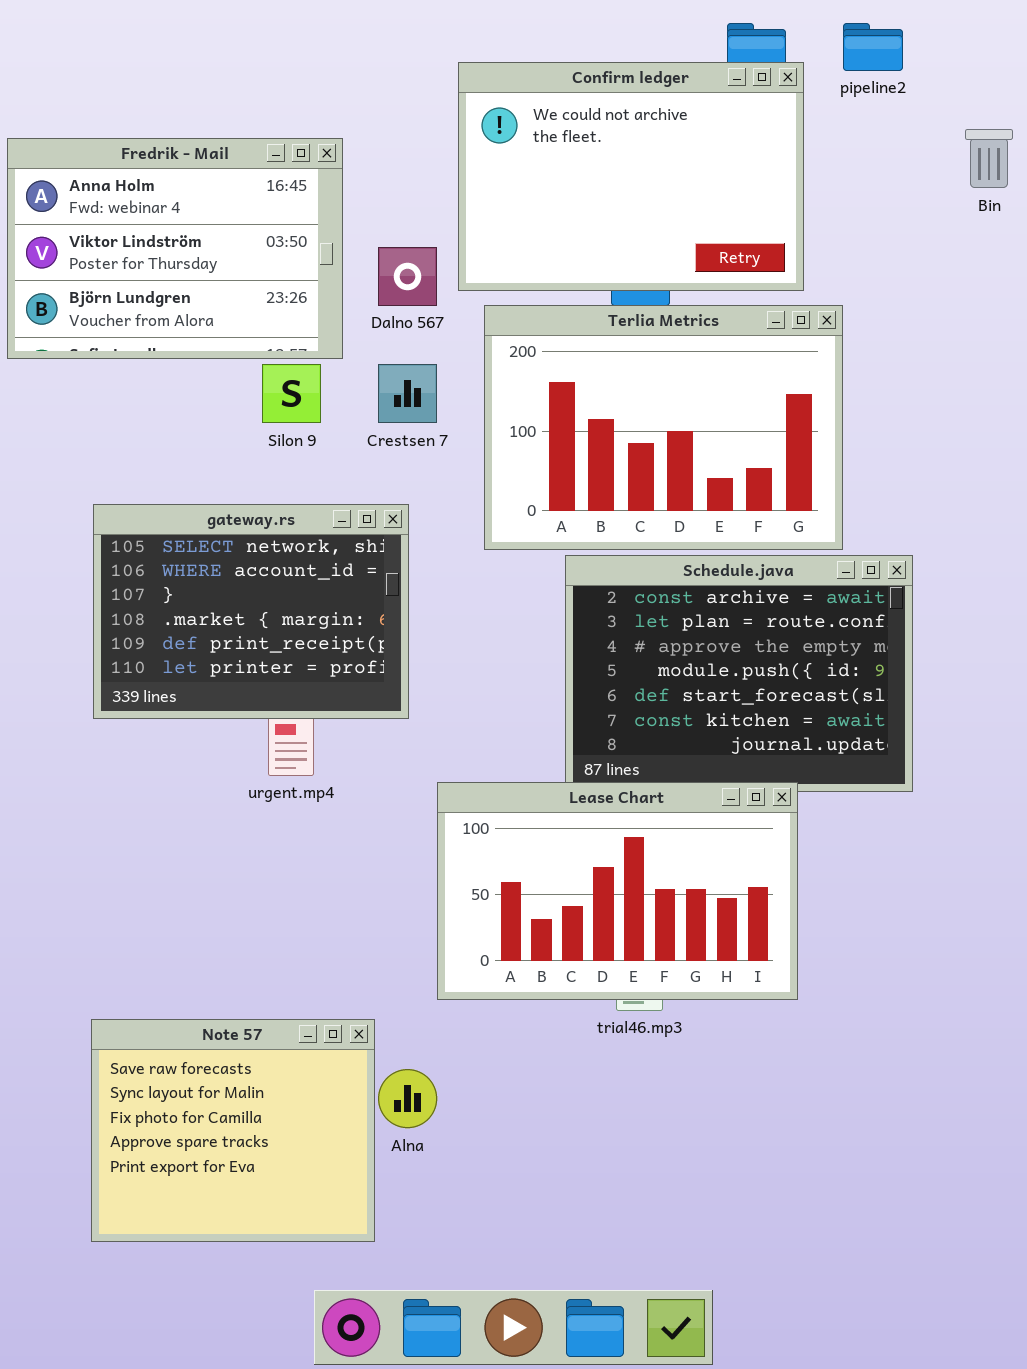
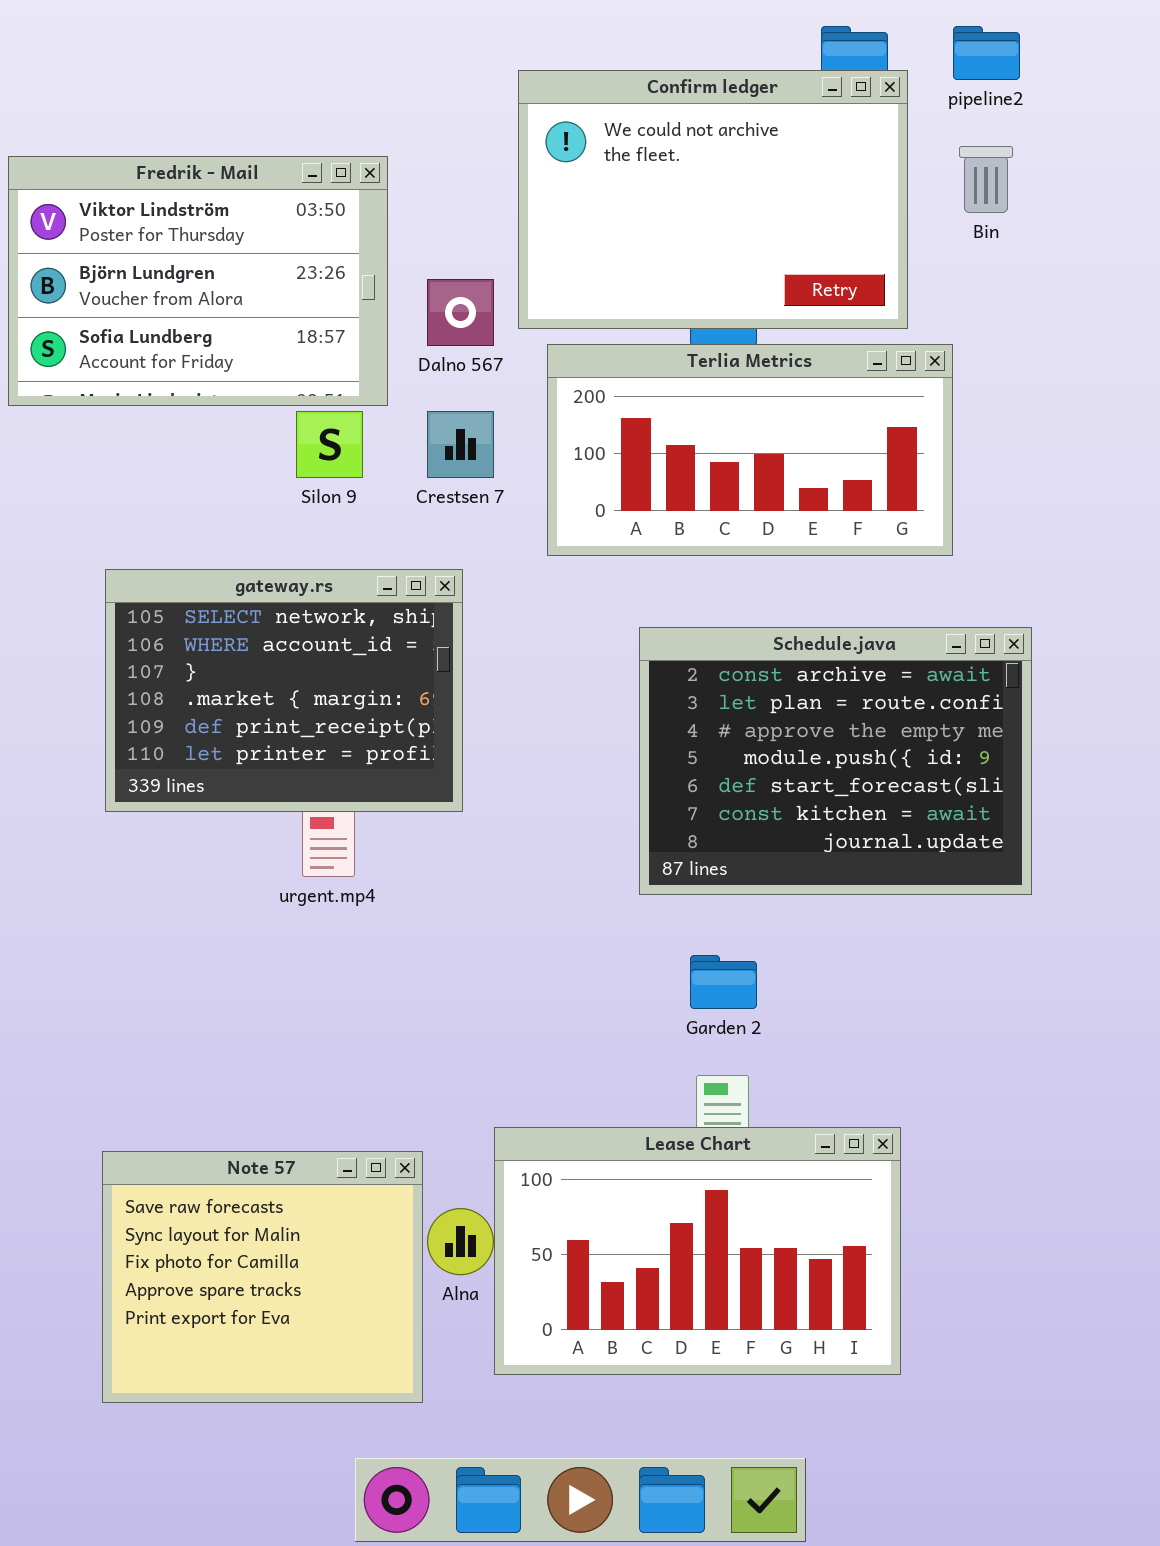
Bin: [965,129,1013,188] -> [959,146,1013,213], moved
Fredrik - Mail: [7,138,343,359] -> [8,156,388,406], scrolled down 1 row
Terlia Metrics: [484,305,843,550] -> [547,344,953,556], resized
Lease Chart: [437,782,798,1000] -> [494,1127,901,1375], moved

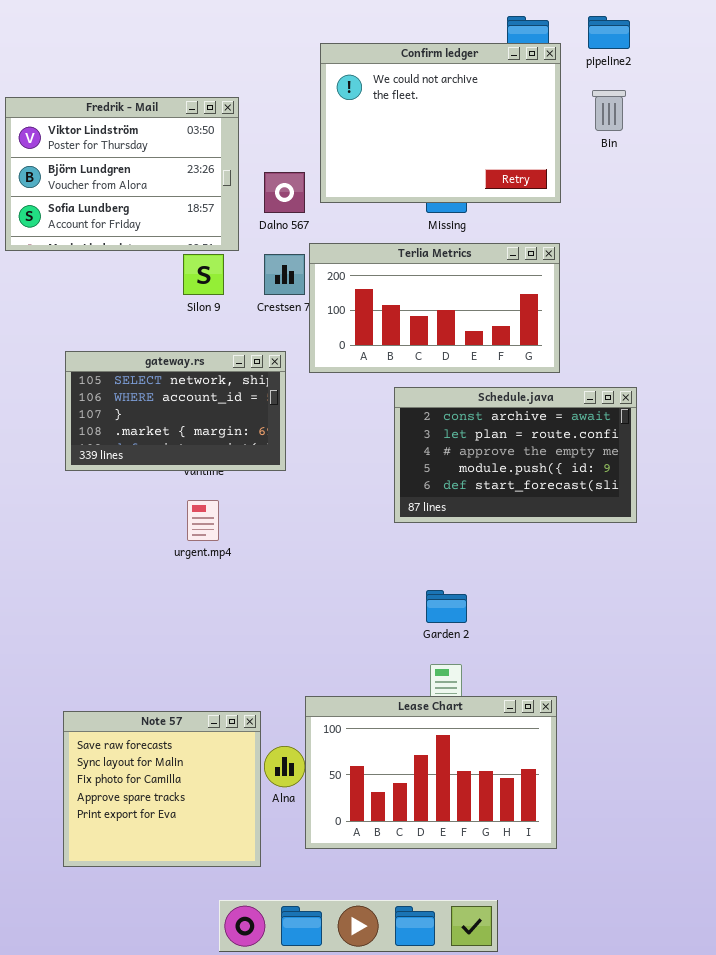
Terlia Metrics: [547,344,953,556] -> [309,243,560,373], moved
gateway.rs: [105,569,463,812] -> [65,351,286,471], resized
Schedule.java: [639,627,1032,895] -> [394,387,637,523], resized

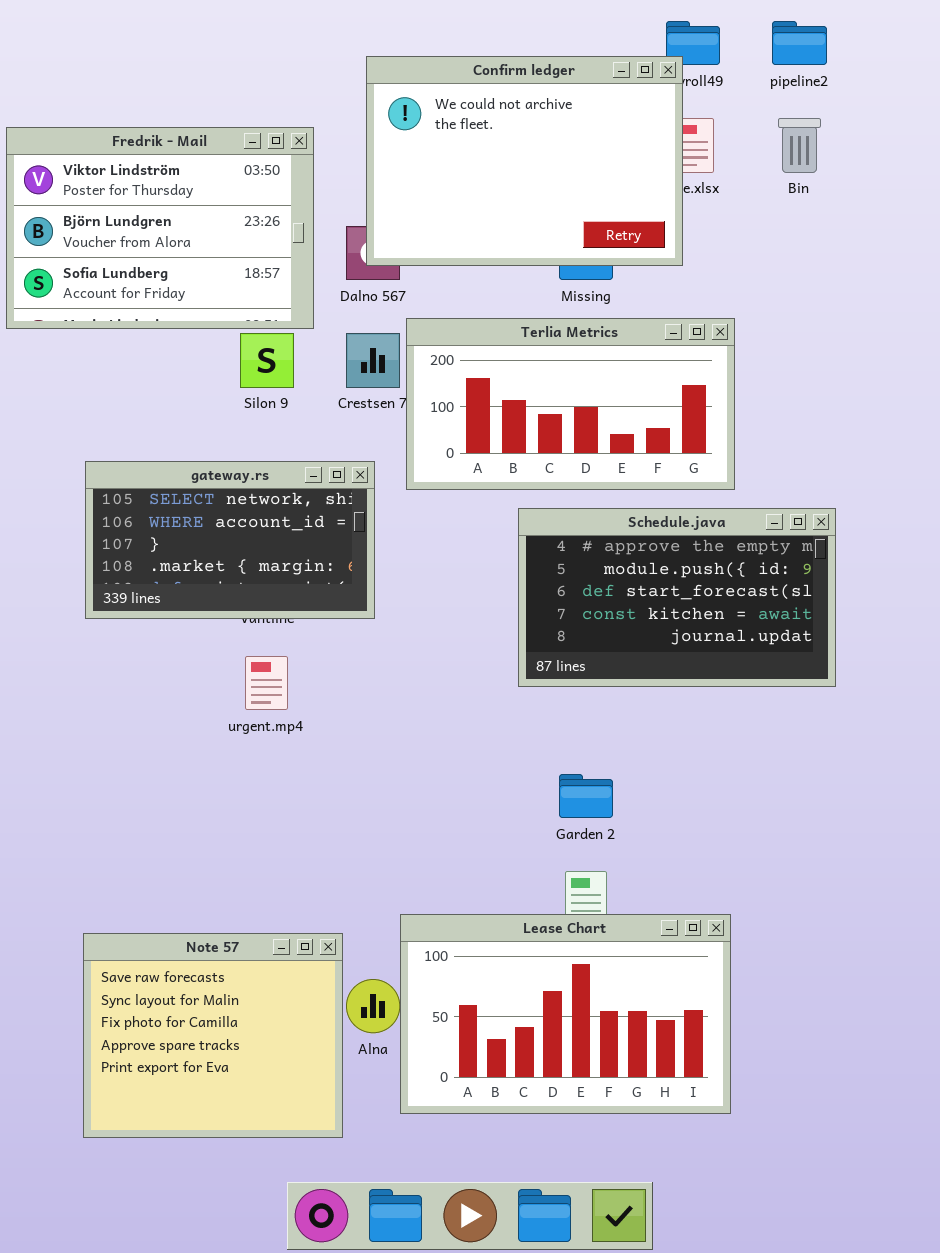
Confirm ledger: [320,43,561,203] -> [366,56,683,266], moved
Schedule.java: [394,387,637,523] -> [518,508,836,687], scrolled down 2 rows

